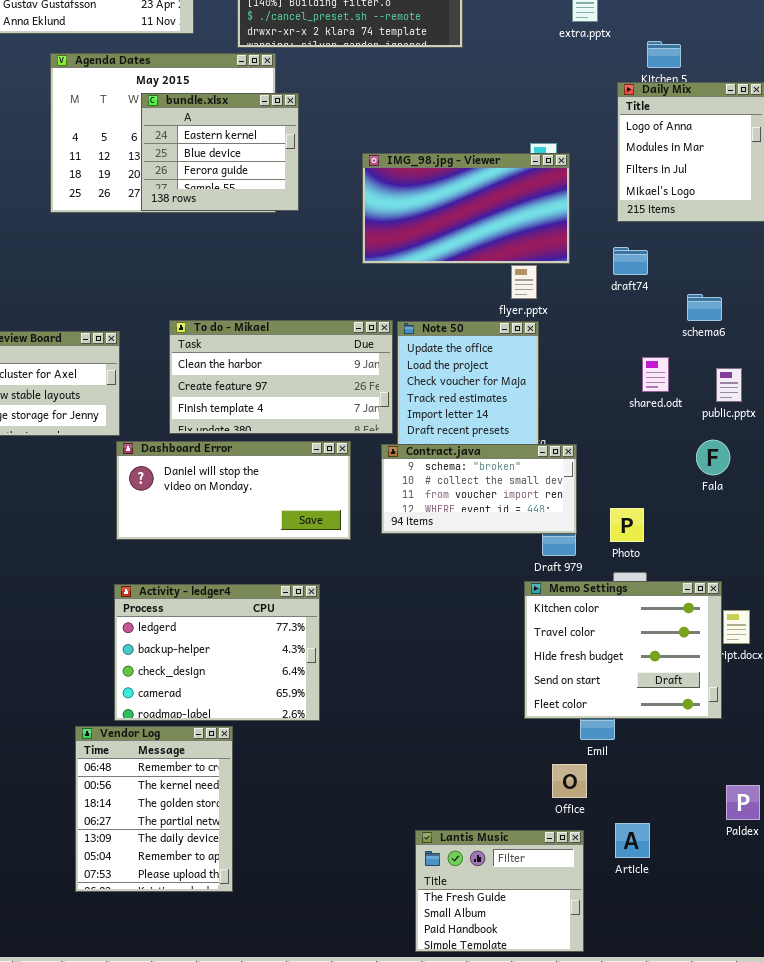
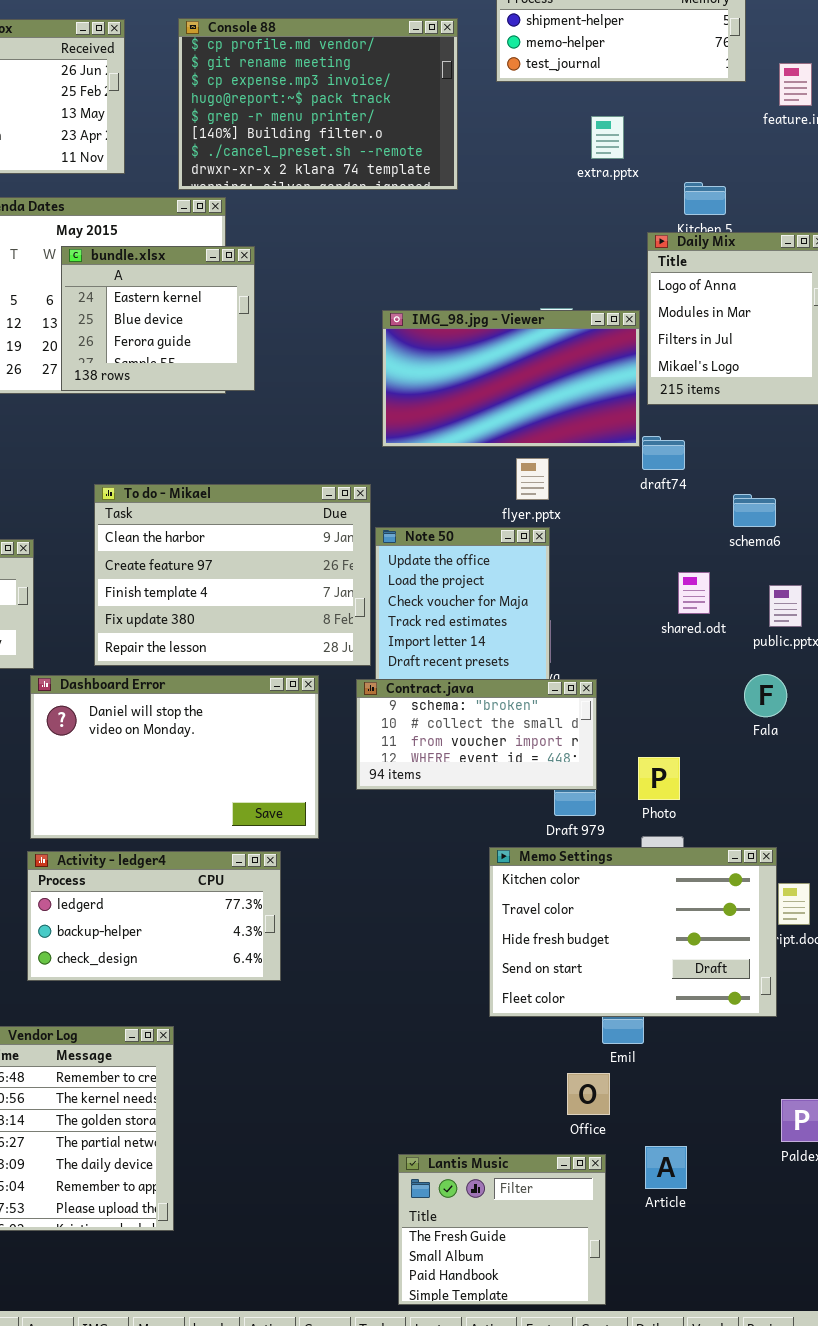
IMG_98.jpg - Viewer: [362,153,570,264] -> [382,310,640,447], moved
To do - Mikael: [169,320,393,434] -> [94,484,371,666], resized
Dashboard Error: [116,441,351,540] -> [30,675,319,839], resized
Memo Settings: [524,581,722,719] -> [489,847,777,1017], resized
Activity - ledger4: [114,584,320,721] -> [27,851,281,981], resized

